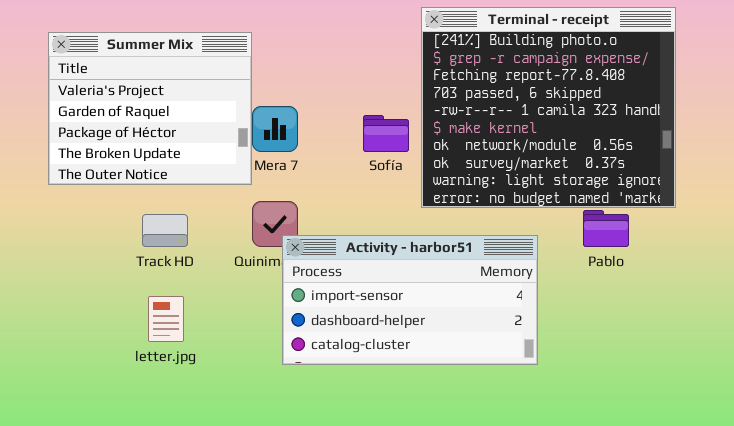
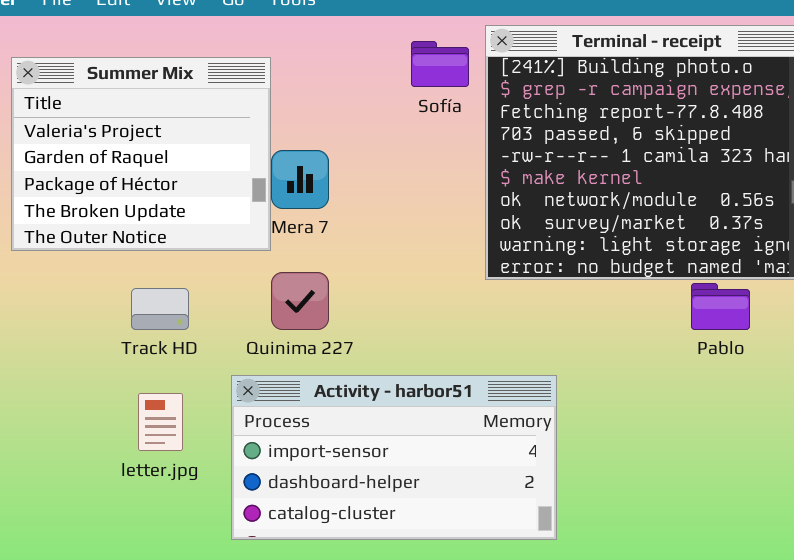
Sofía: [363,115,409,152] -> [411,41,469,87], moved
Activity - harbor51: [282,235,538,365] -> [231,375,557,540], moved

